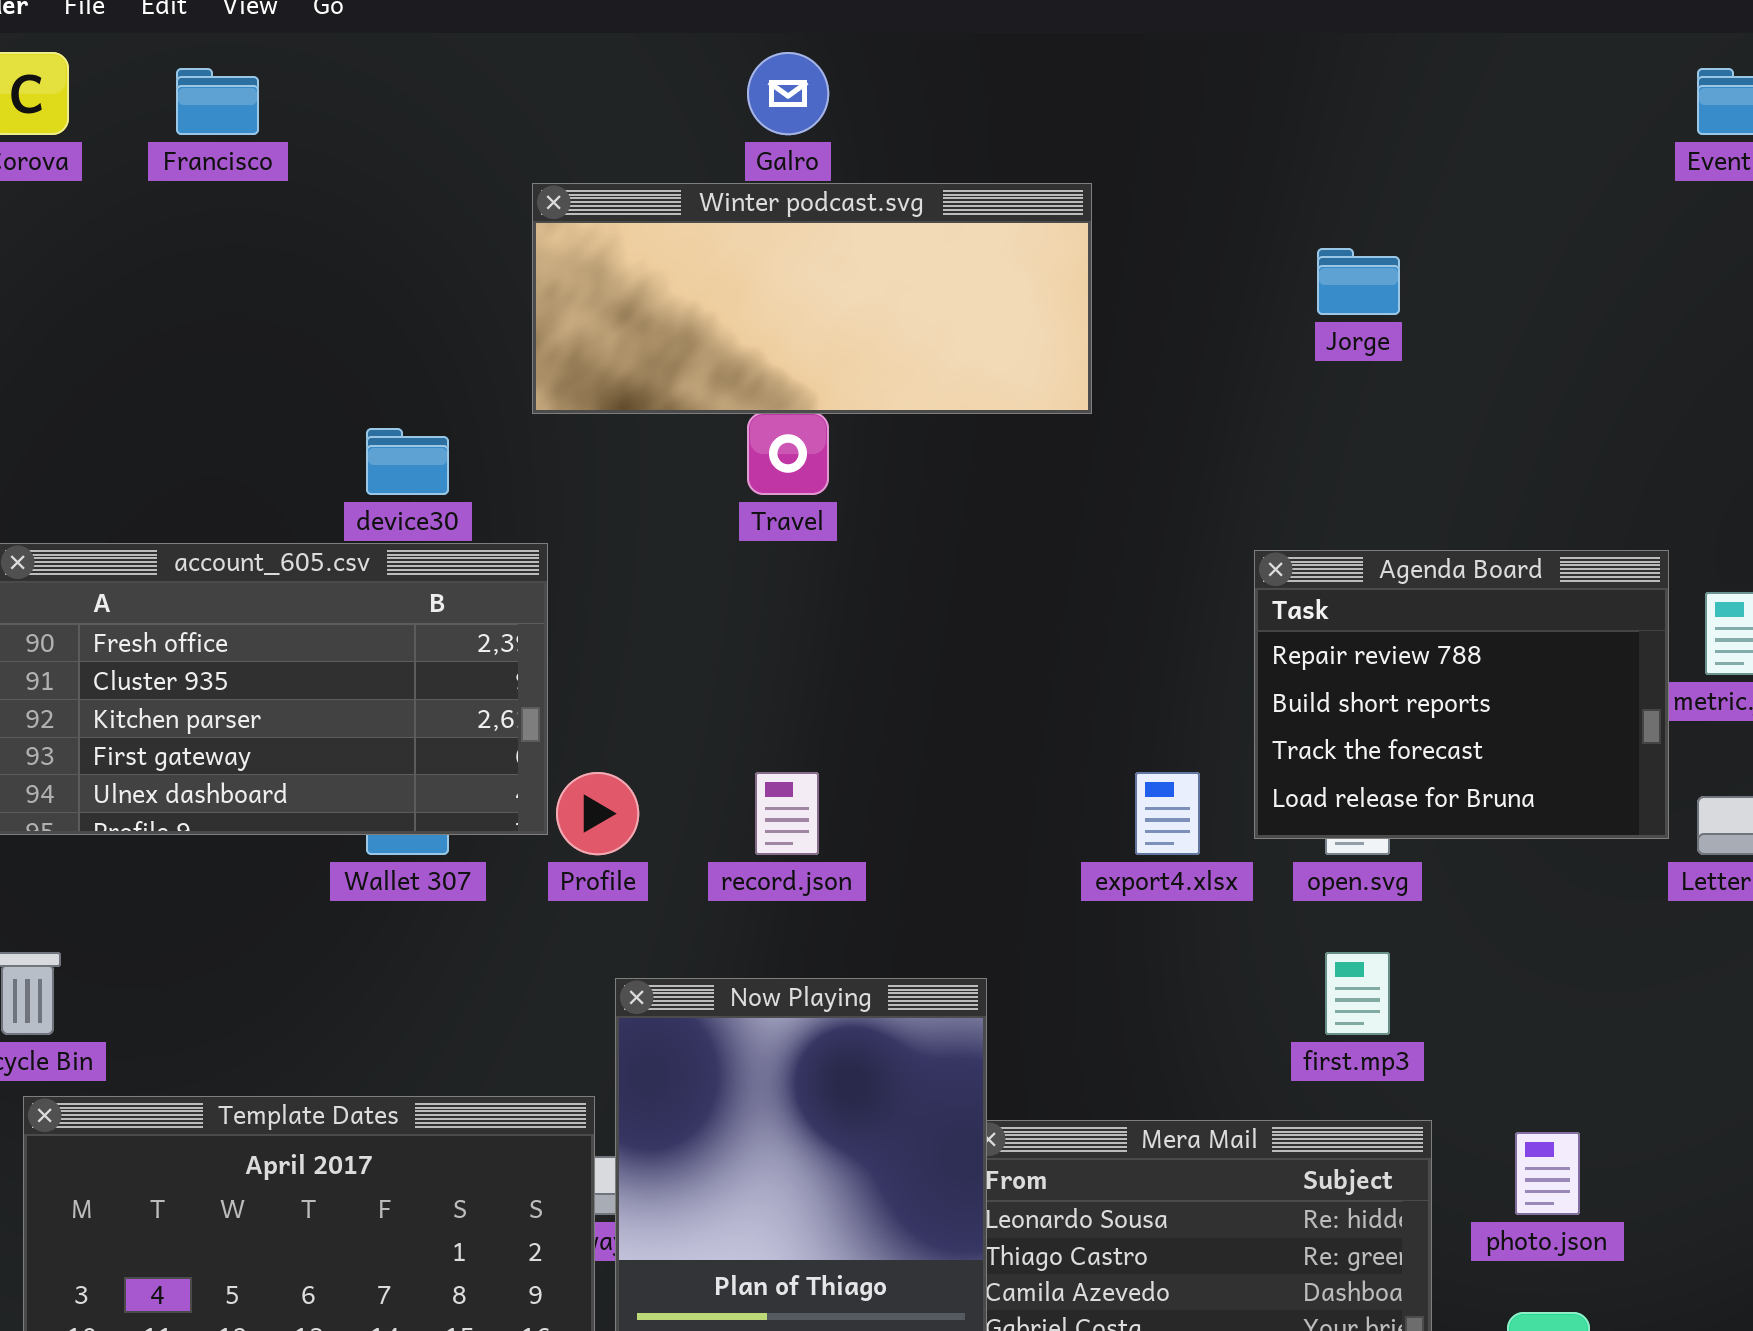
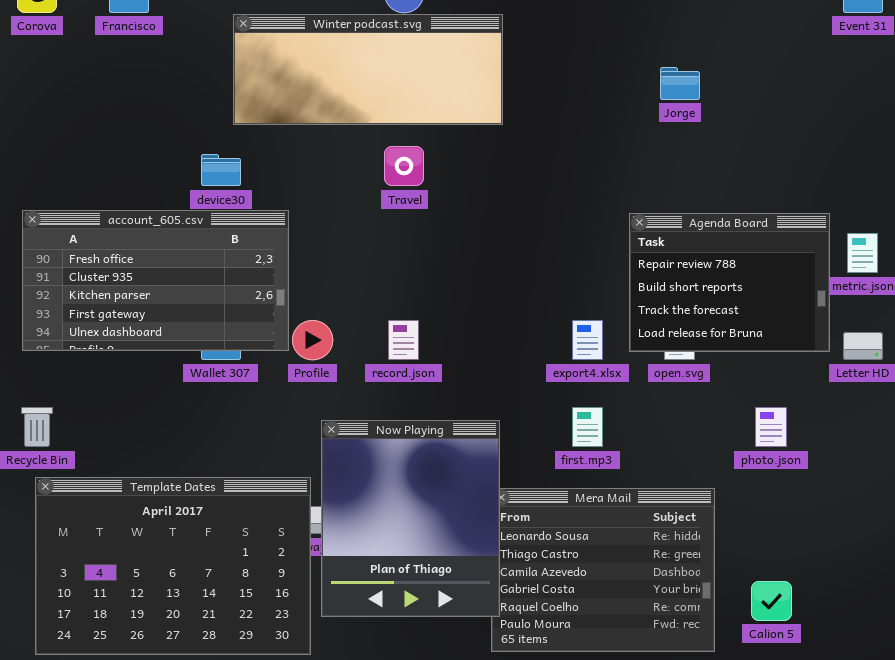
Winter podcast.svg: [532,183,1092,414] -> [233,14,503,125], moved
first.mp3: [1325,952,1390,1035] -> [572,407,603,447], moved
photo.json: [1515,1132,1580,1215] -> [755,407,787,447], moved

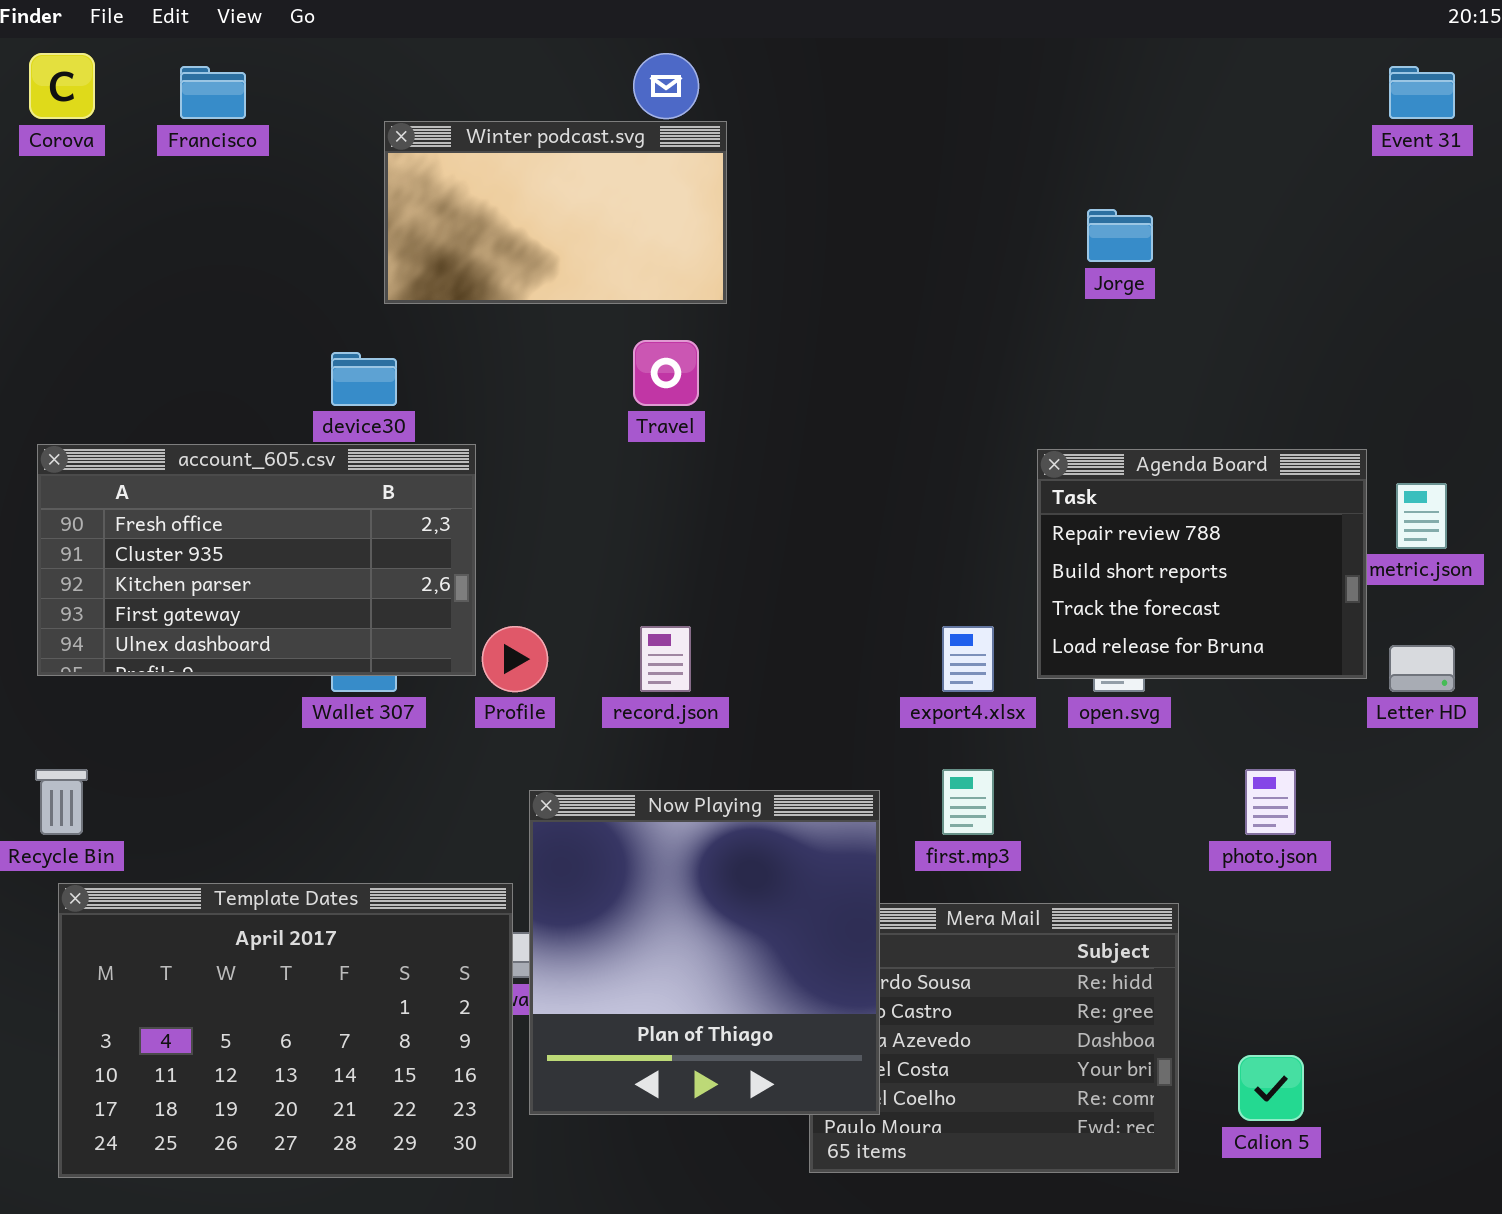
Winter podcast.svg: [233,14,503,125] -> [384,121,727,304], resized
Now Playing: [321,420,500,617] -> [529,790,880,1115], resized

